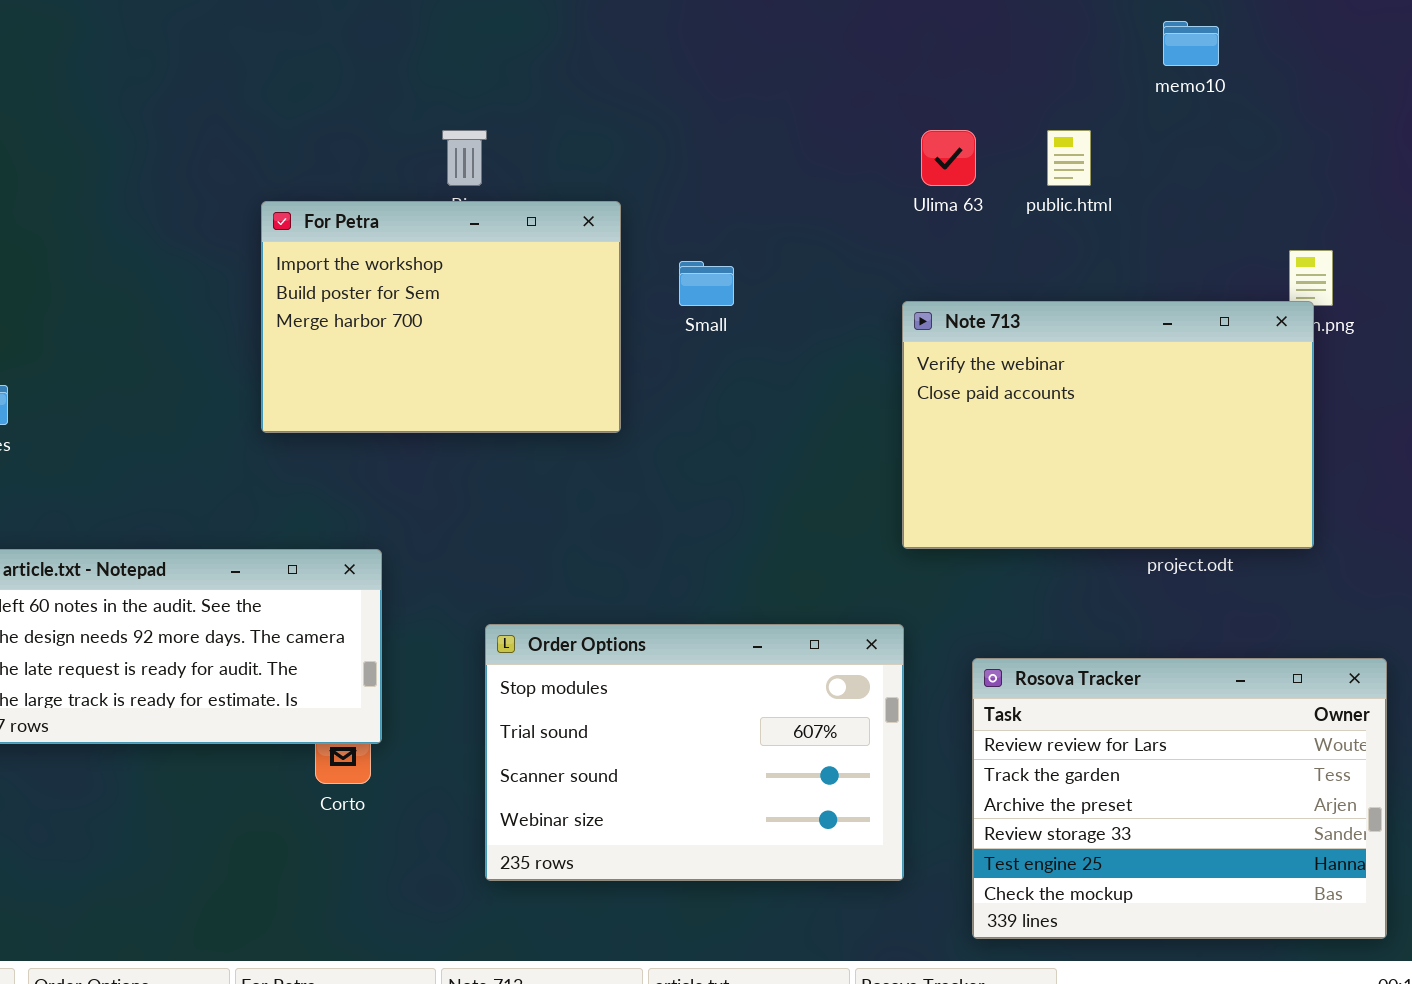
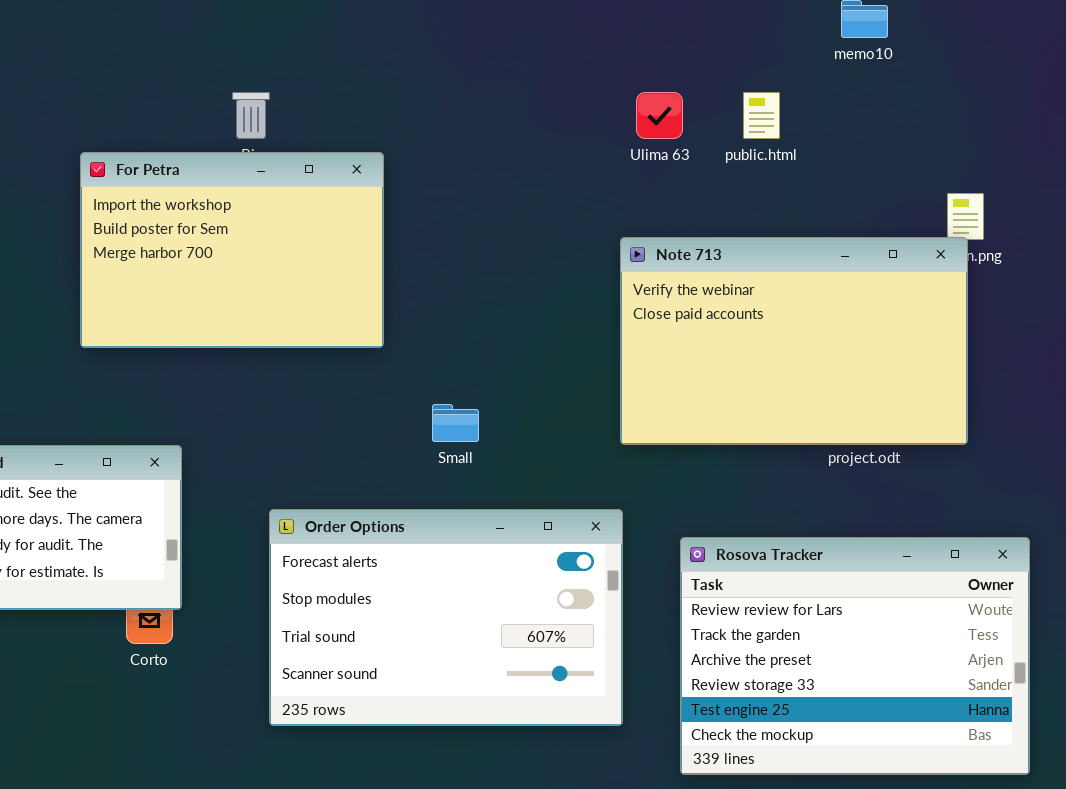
Small: [679,261,734,306] -> [432,404,479,442], moved
Order Options: [485,624,904,881] -> [269,509,623,726], scrolled up 1 row

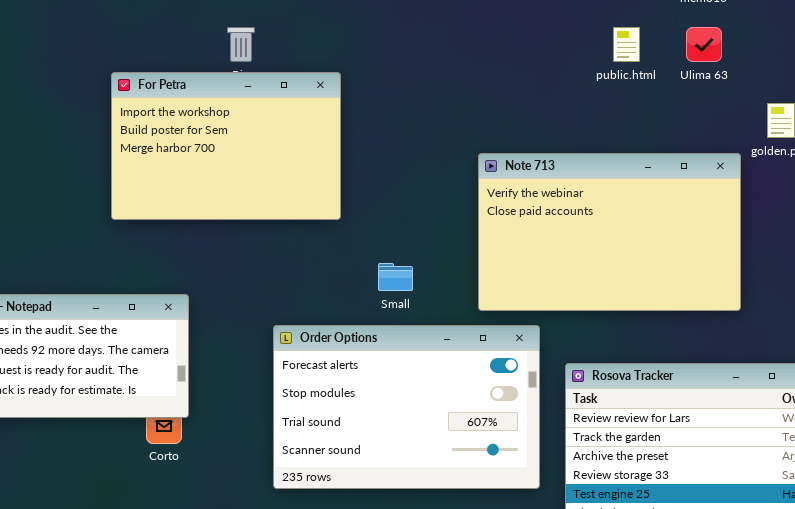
Ulima 63: [636,92,683,139] -> [686,27,722,62], moved
Note 713: [620,237,968,445] -> [478,153,741,311], moved
Order Options: [269,509,623,726] -> [273,325,540,489], moved

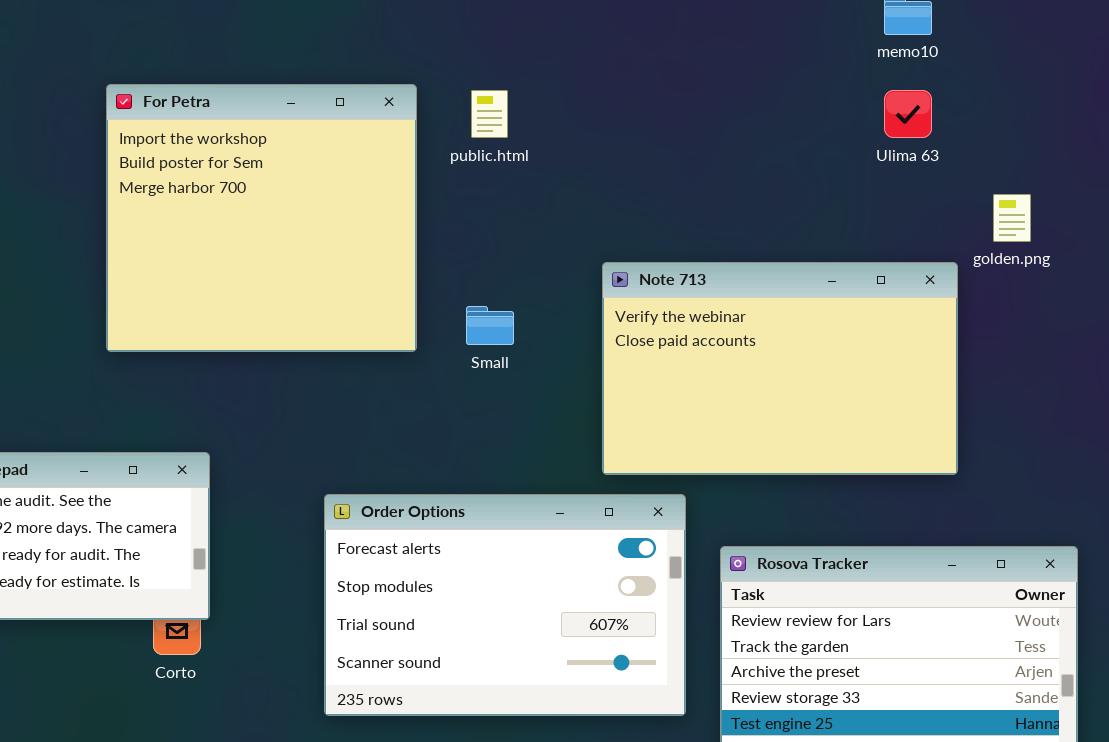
public.html: [613,27,640,62] -> [471,90,508,138], moved
For Petra: [111,72,341,220] -> [106,84,417,352], resized
Small: [378,263,413,291] -> [466,306,514,345], moved

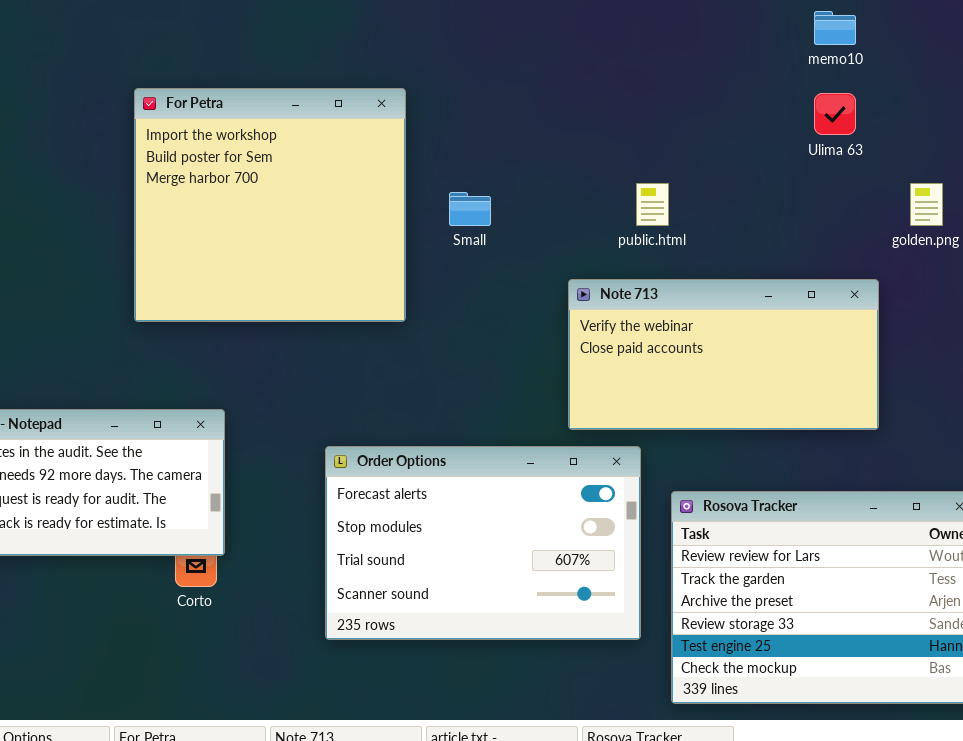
public.html: [471,90,508,138] -> [636,183,669,226], moved
Note 713: [602,262,958,475] -> [568,279,879,430], resized
Small: [466,306,514,345] -> [449,192,491,226], moved

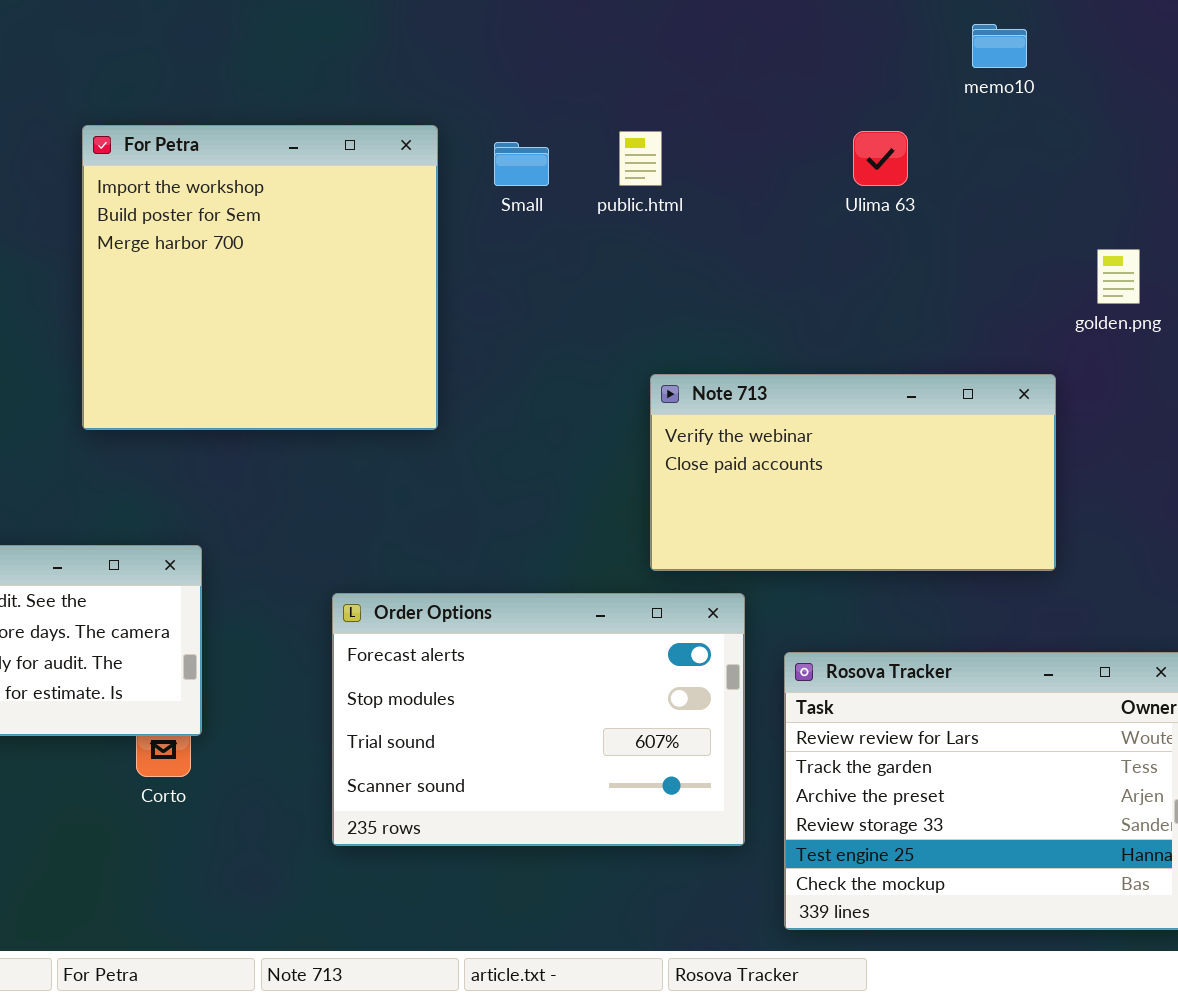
Ulima 63: [814,93,856,135] -> [853,131,908,186], moved
public.html: [636,183,669,226] -> [619,131,662,186], moved
Small: [449,192,491,226] -> [494,142,549,186], moved

